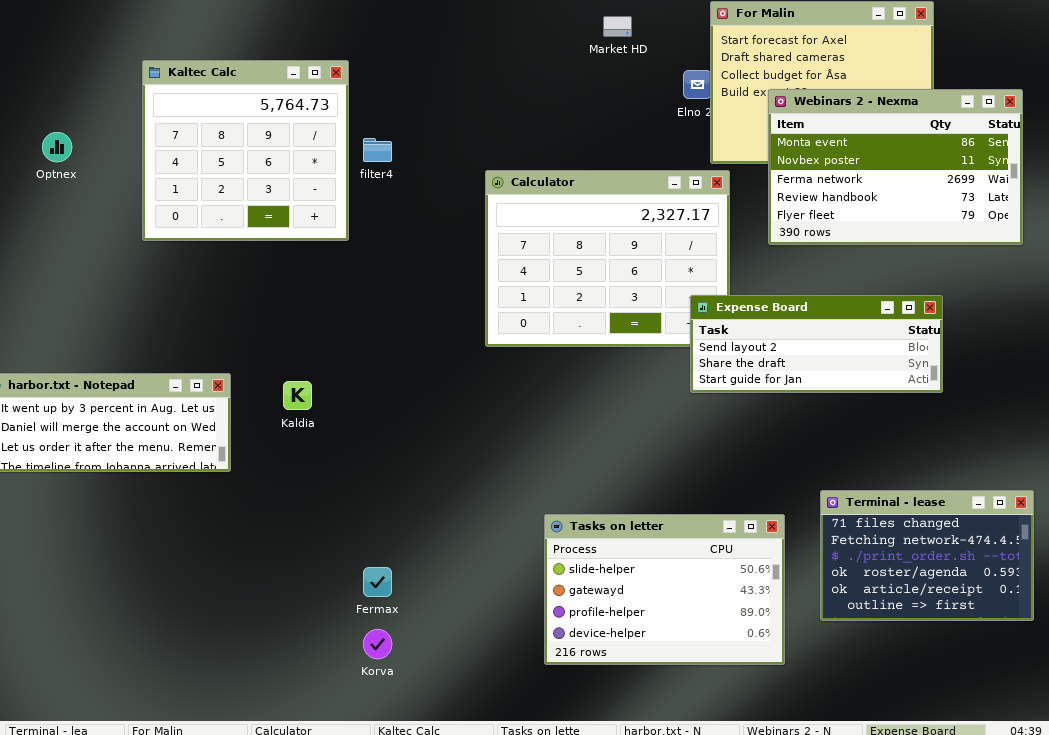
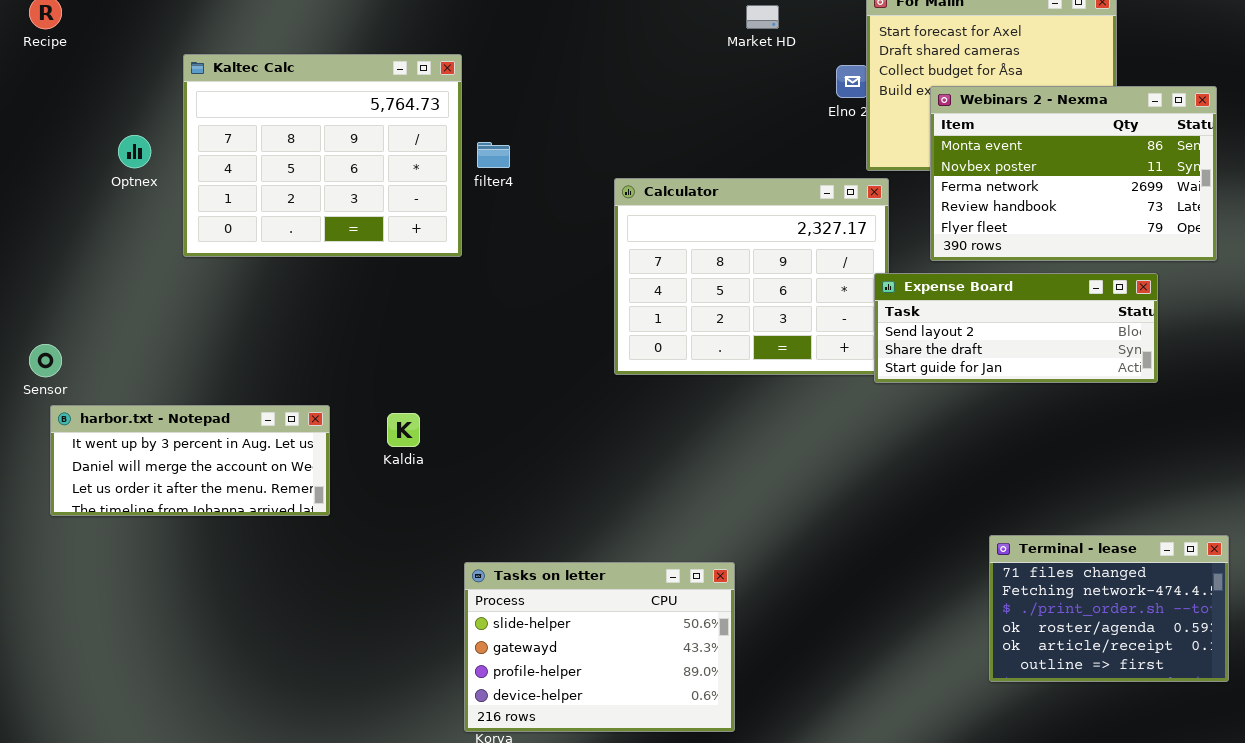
Kaltec Calc: [142,60,349,241] -> [183,54,462,257], resized
Expense Board: [690,295,943,393] -> [874,273,1158,383], moved
Tasks on letter: [544,514,785,665] -> [464,562,735,732], moved

